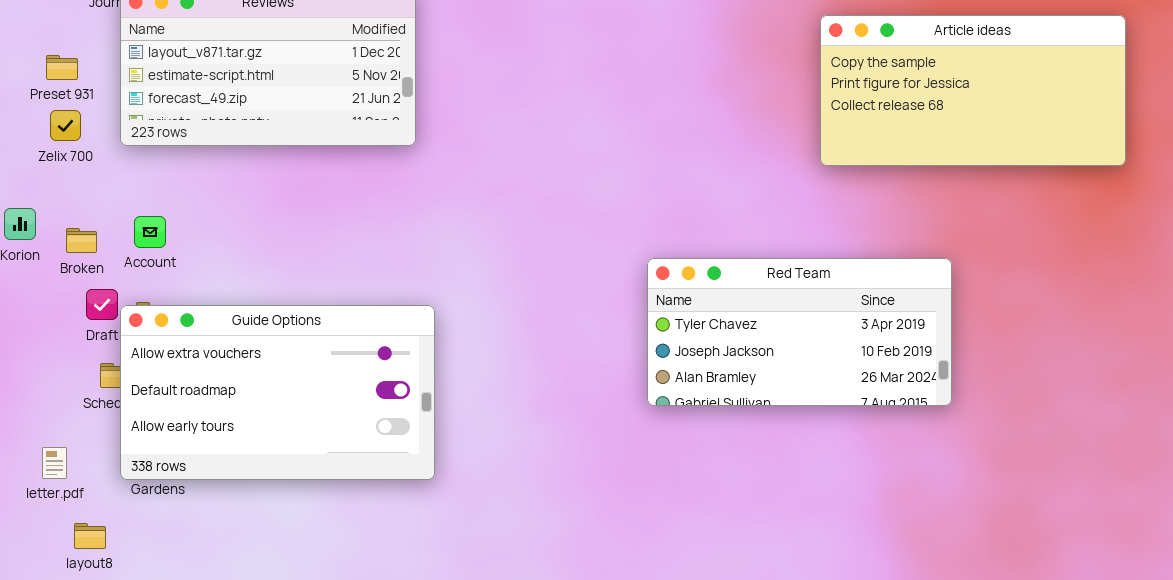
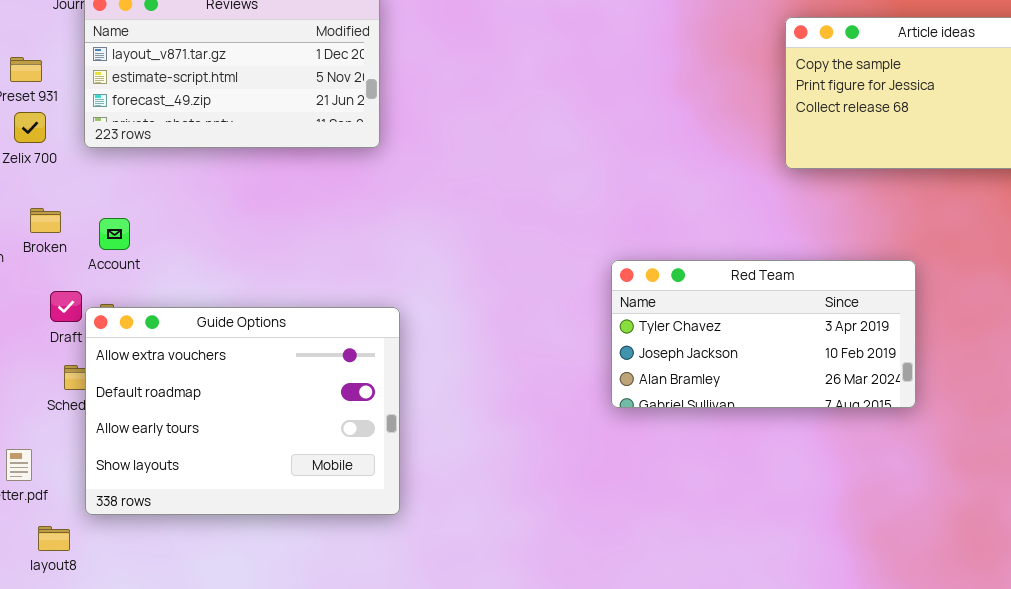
Broken: [66,228,97,253] -> [30,208,61,233], moved
Guide Options: [120,305,435,480] -> [85,307,400,515], resized

